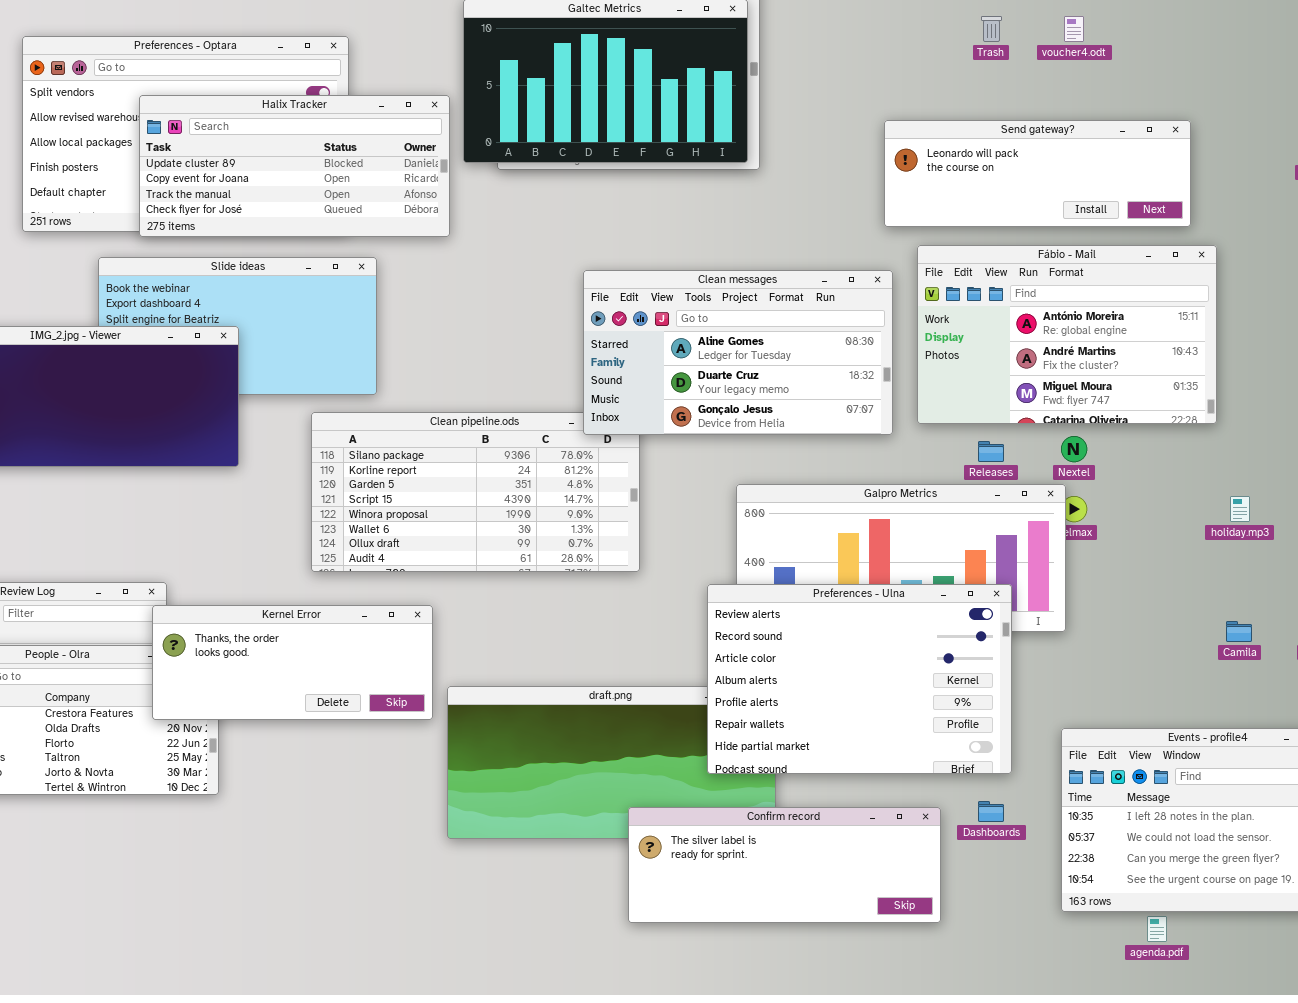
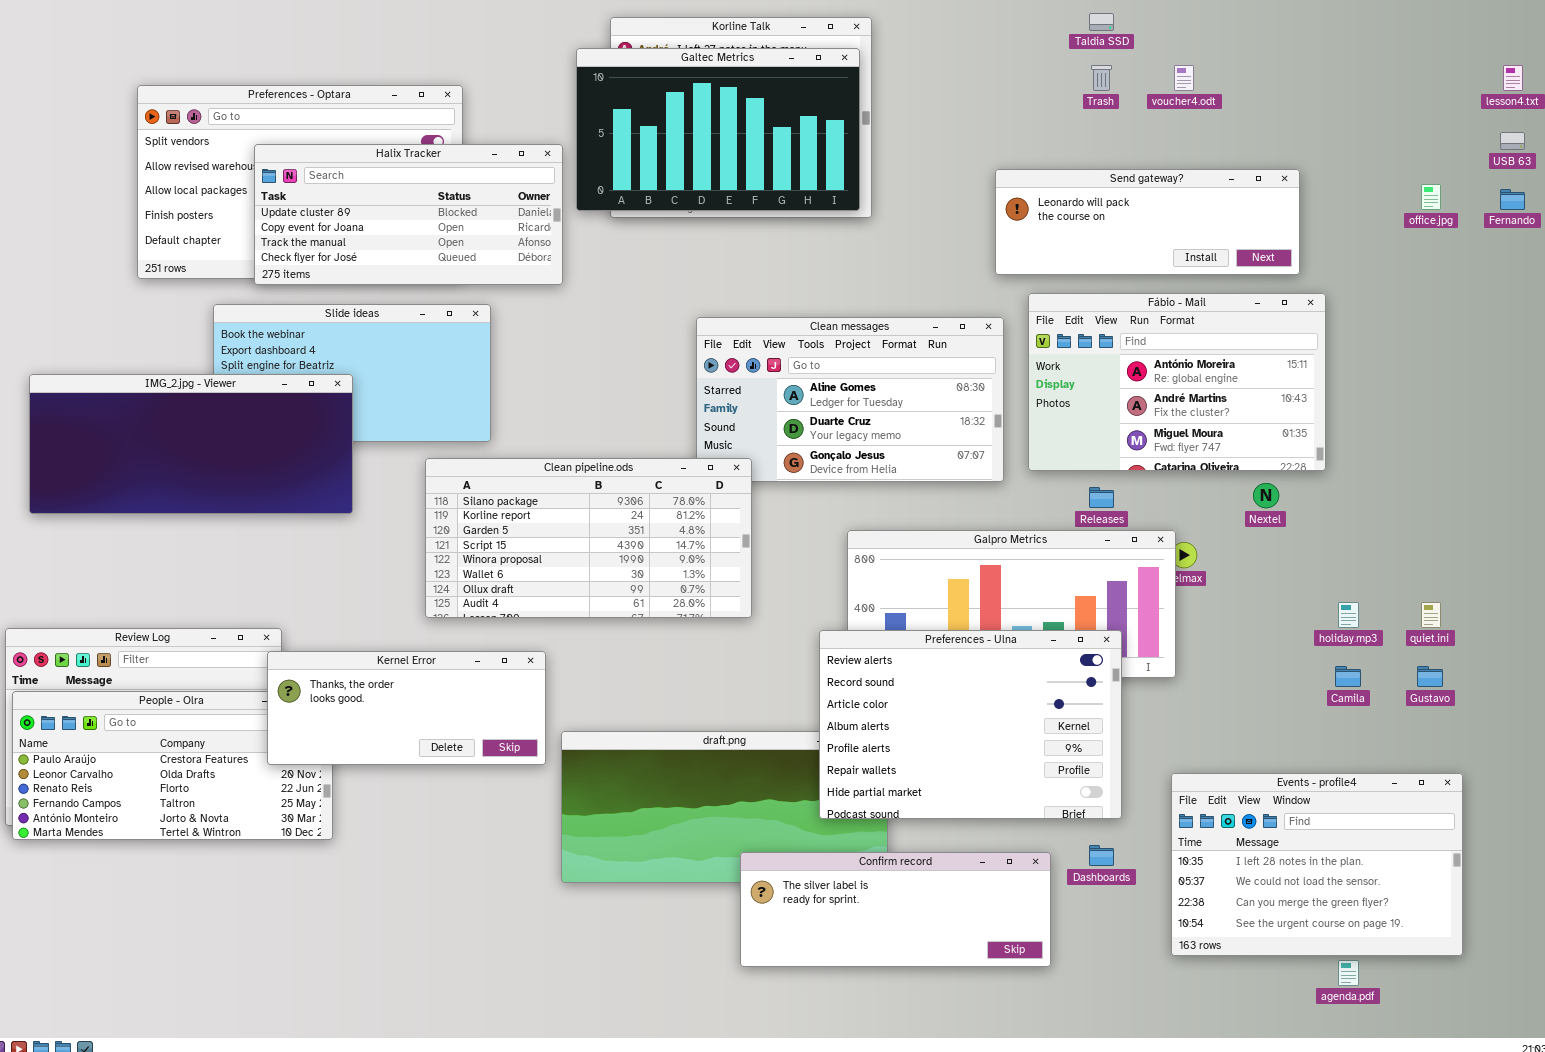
Clean pipeline.ods: [311,412,640,572] -> [425,458,752,618], raised
Nextel: [1061,436,1087,462] -> [1253,483,1279,508], moved
holiday.mp3: [1230,496,1250,522] -> [1338,602,1359,628], moved
agenda.pdf: [1147,916,1167,942] -> [1338,960,1359,986], moved

